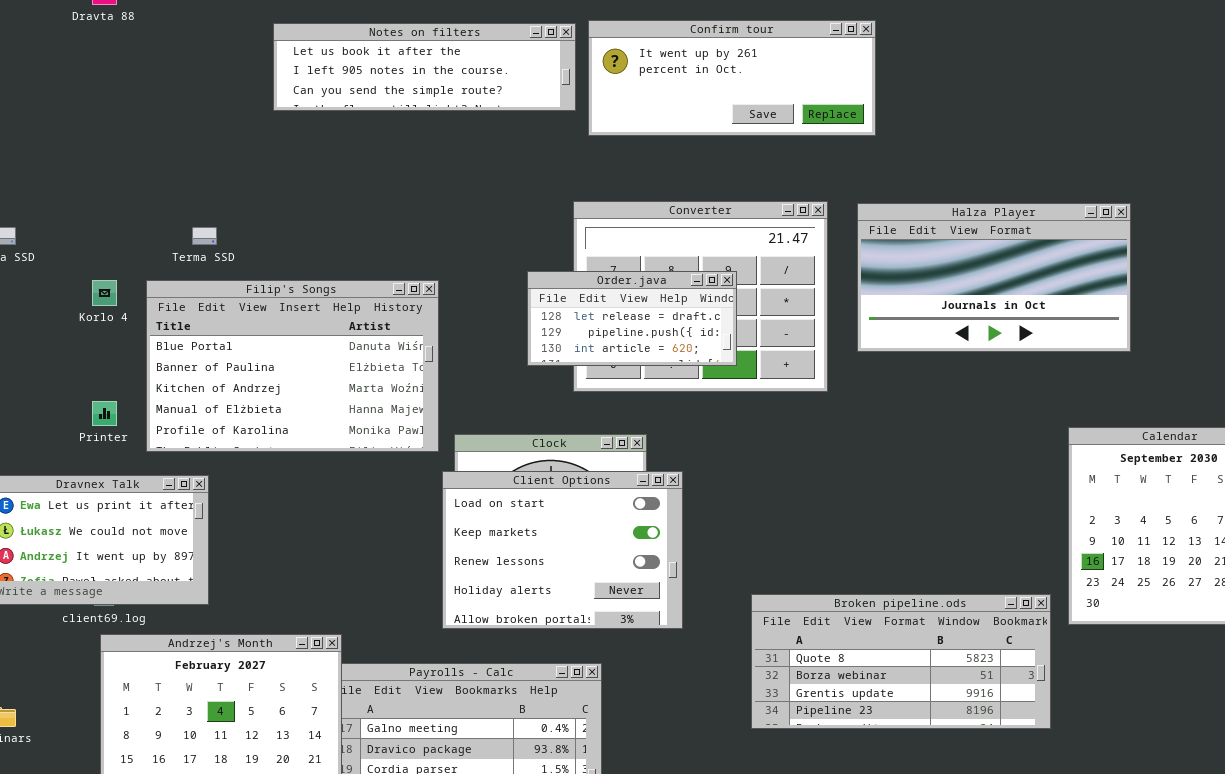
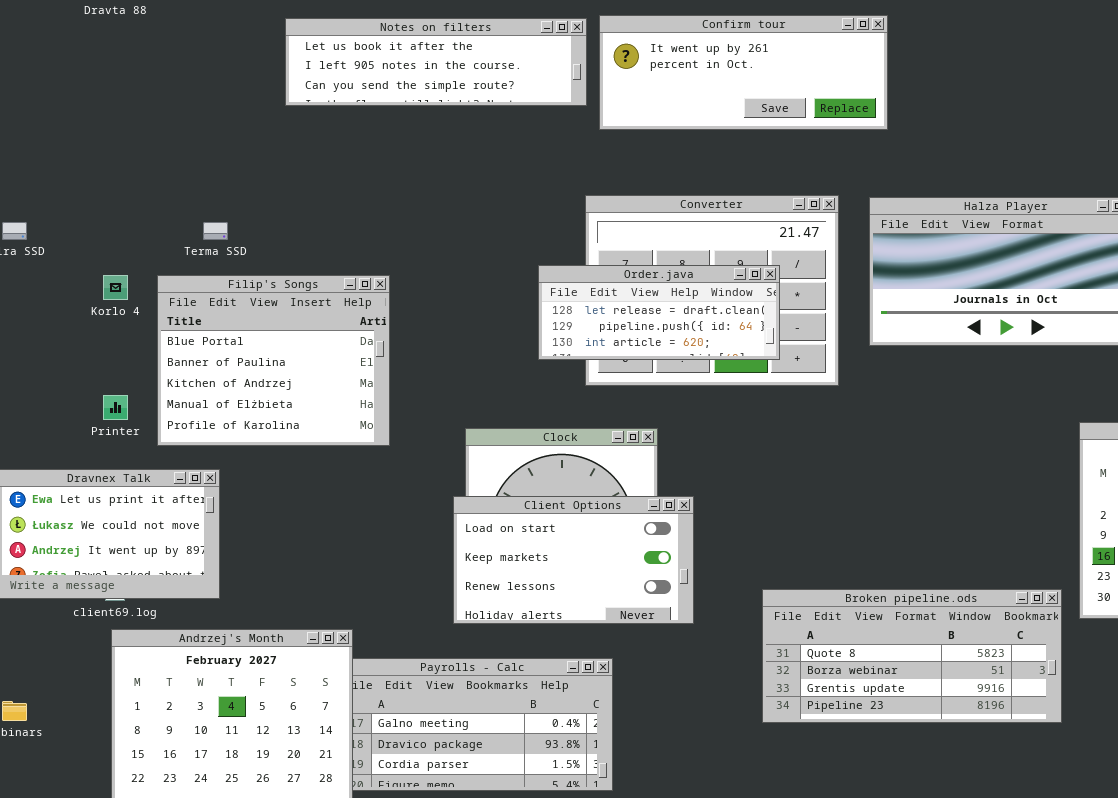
Order.java: [527,271,737,366] -> [538,265,780,360], resized
Filip's Songs: [146,280,439,452] -> [157,275,390,446], resized
Client Options: [442,471,683,629] -> [453,496,694,624], resized

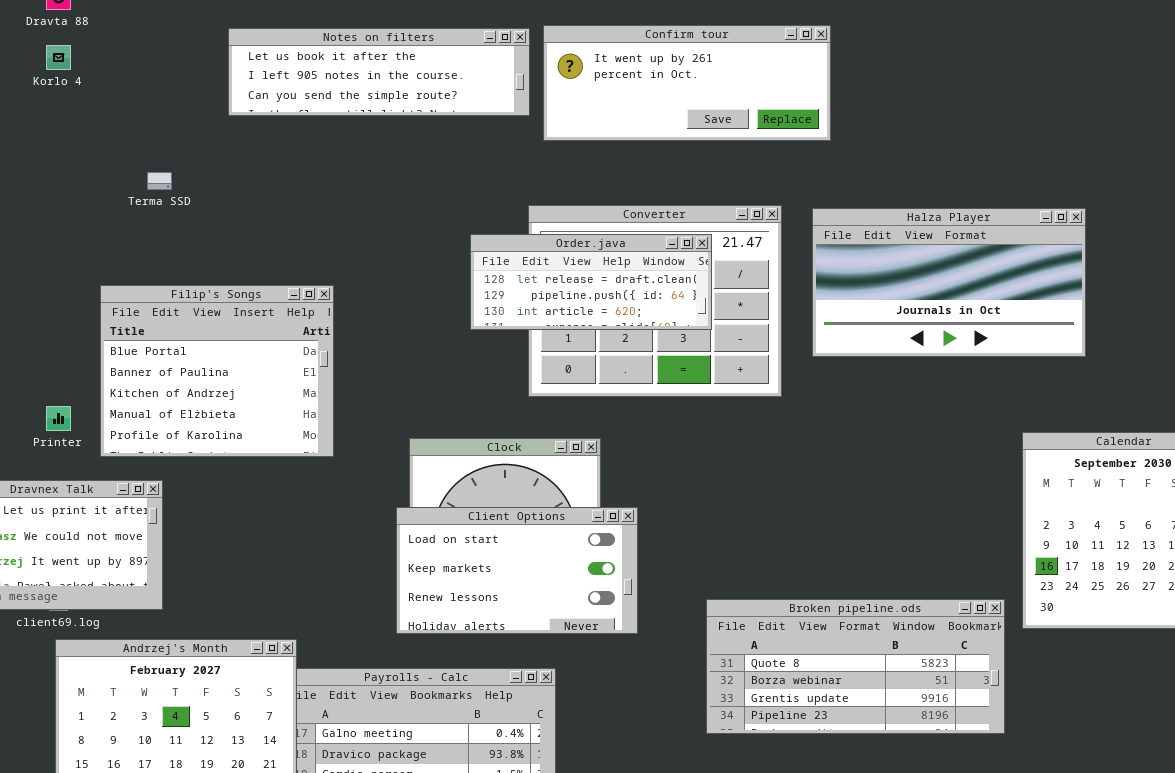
Terma SSD: [203,222,228,240] -> [147,172,172,190], moved
Order.java: [538,265,780,360] -> [470,234,712,330], moved
Korlo 4: [103,275,128,300] -> [46,45,71,70], moved

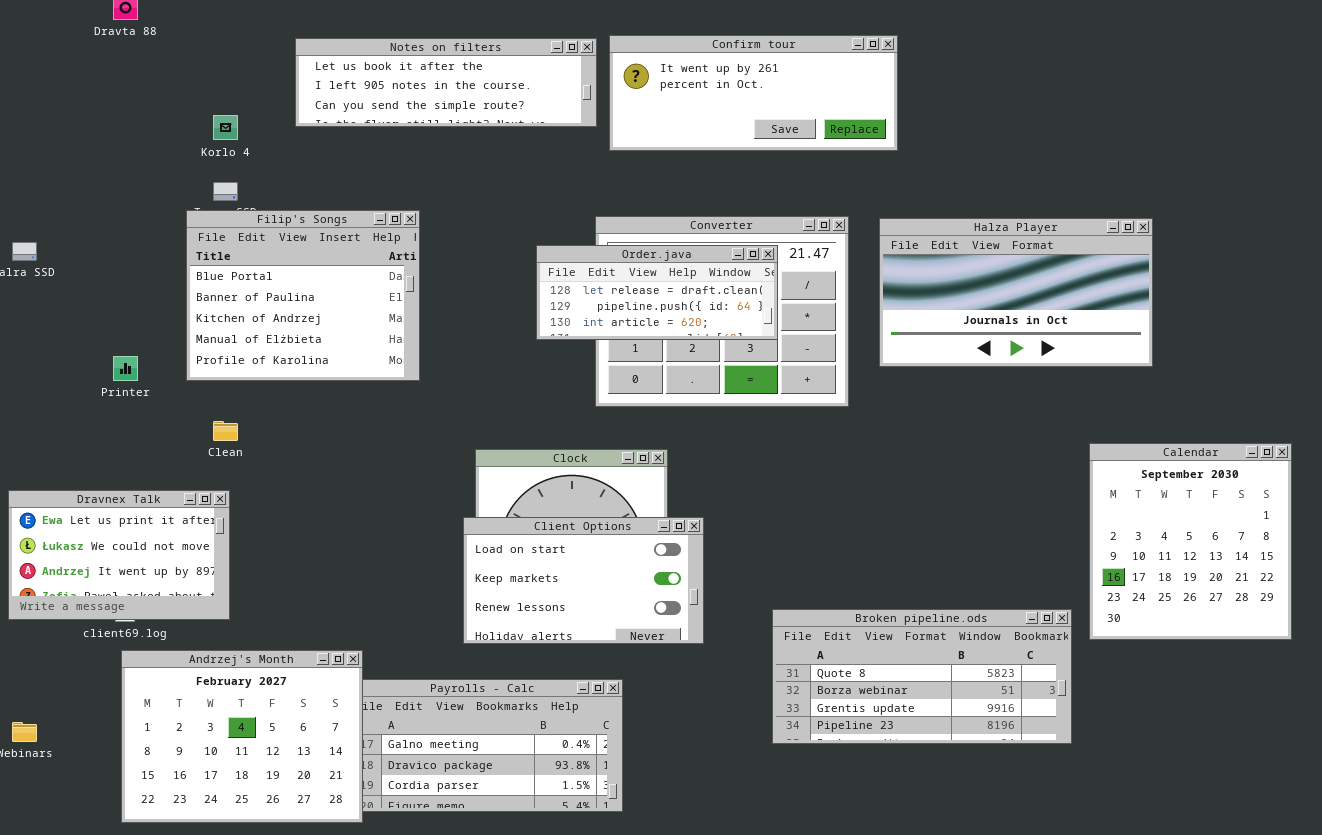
Korlo 4: [46,45,71,70] -> [213,115,238,140], moved
Filip's Songs: [100,285,334,457] -> [186,210,420,381], moved
Printer: [46,406,71,431] -> [113,356,138,381], moved

